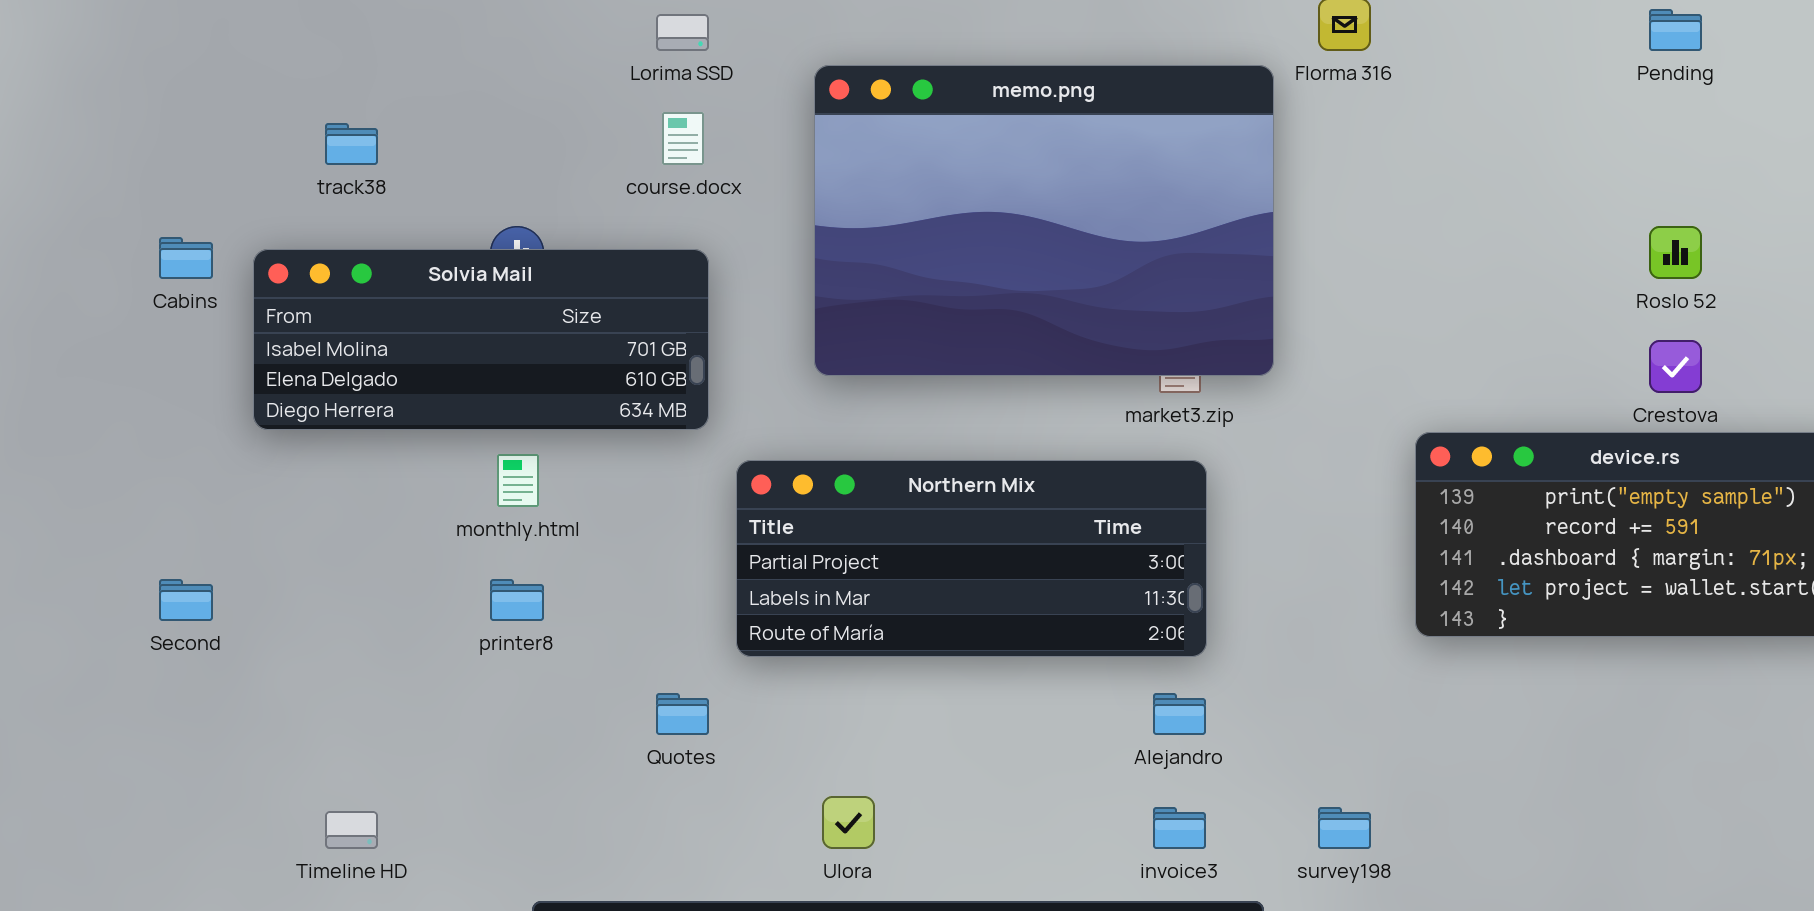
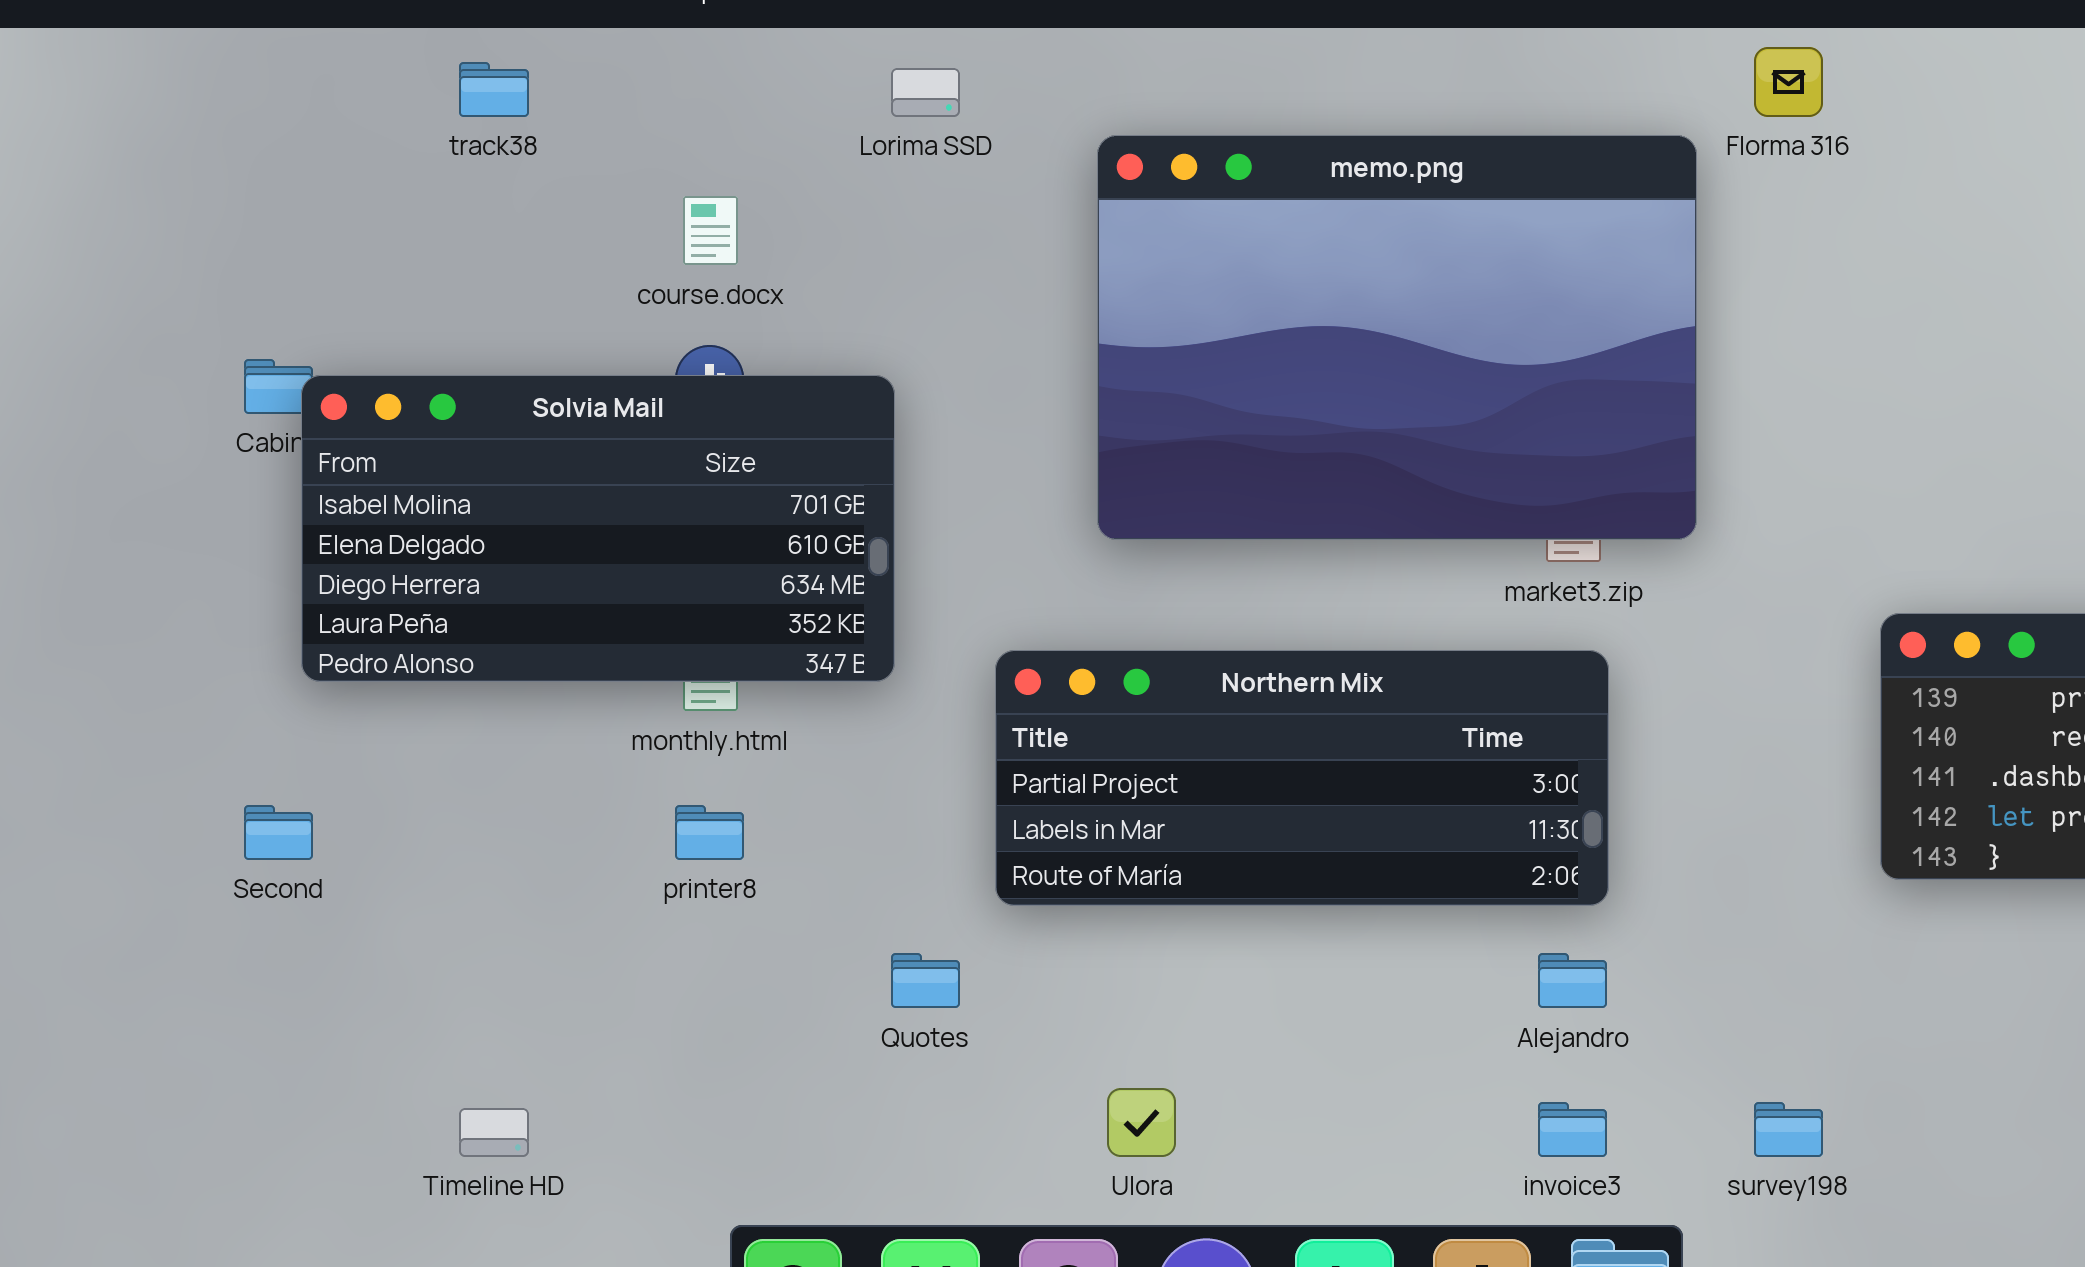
course.docx: [662,112,704,165] -> [683,196,738,265], moved
track38: [325,123,378,165] -> [459,62,529,117], moved
Solvia Mail: [253,249,709,430] -> [301,375,895,682], moved, resized

